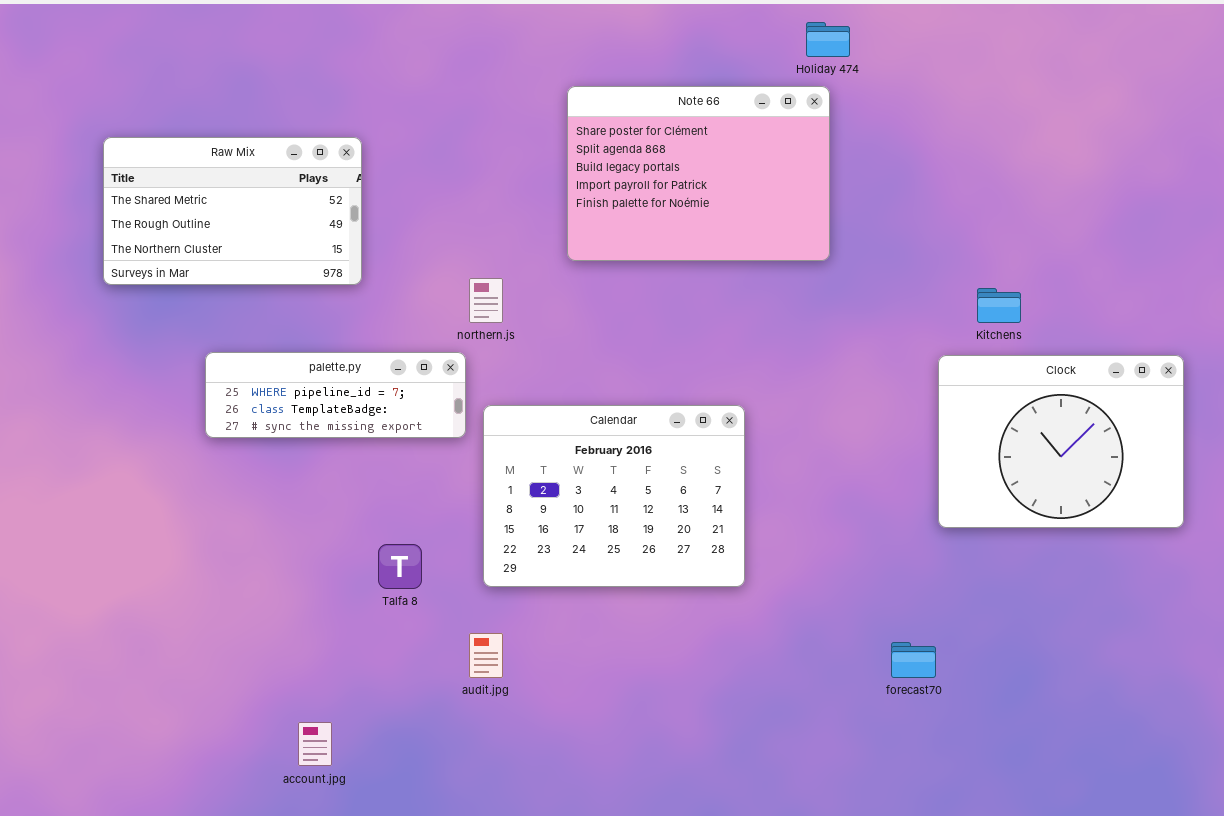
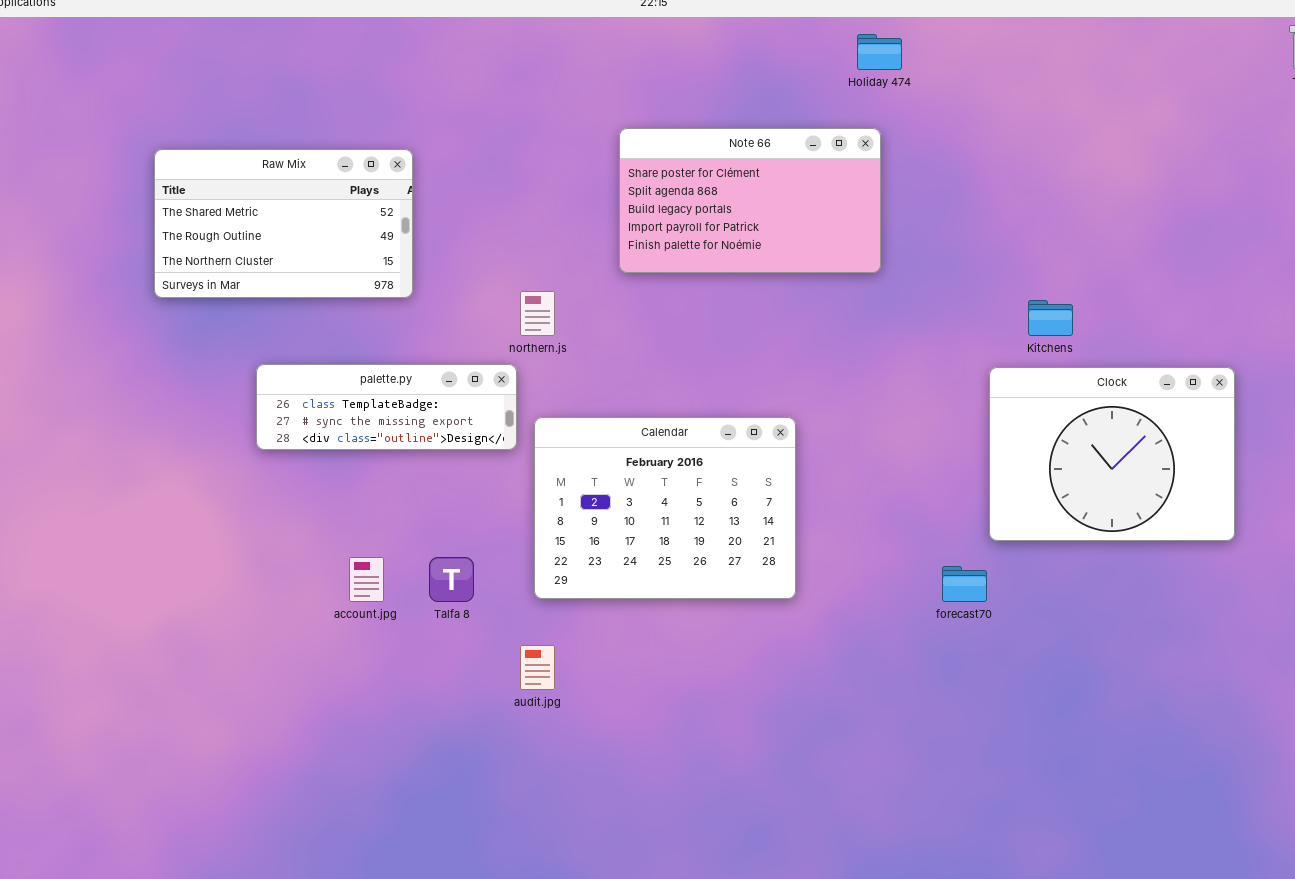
Note 66: [567,86,830,261] -> [619,128,881,273], resized
palette.py: [205,352,466,438] -> [256,364,517,450], scrolled down 1 row
forecast70: [891,642,936,678] -> [942,566,987,602], moved
account.jpg: [298,722,332,766] -> [349,557,384,602], moved

